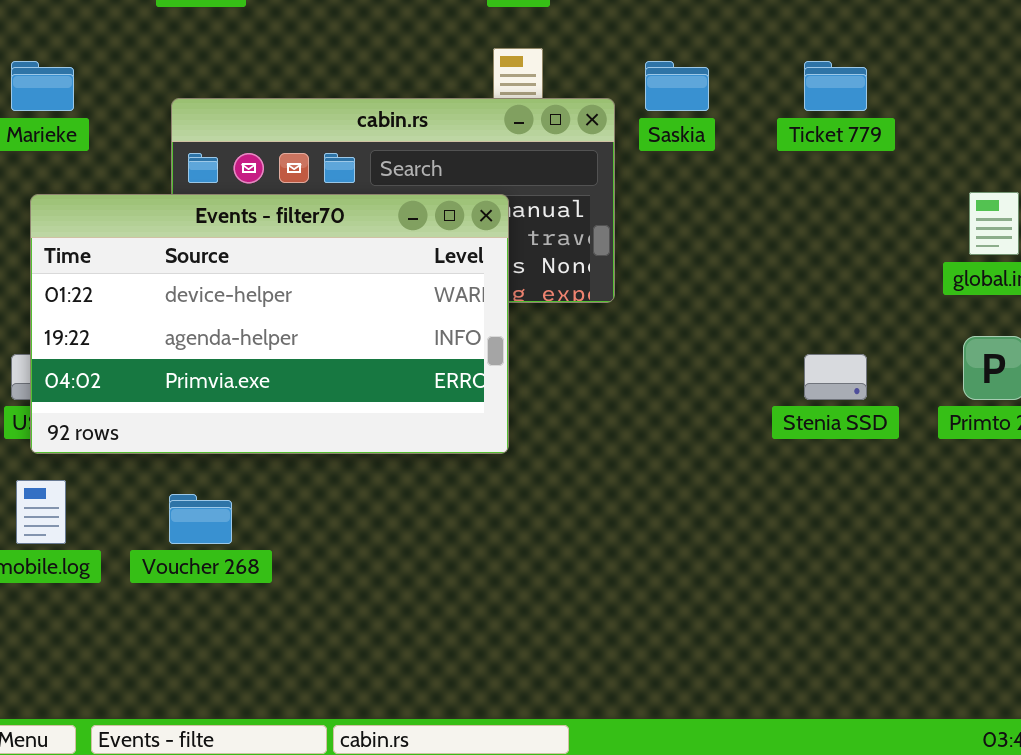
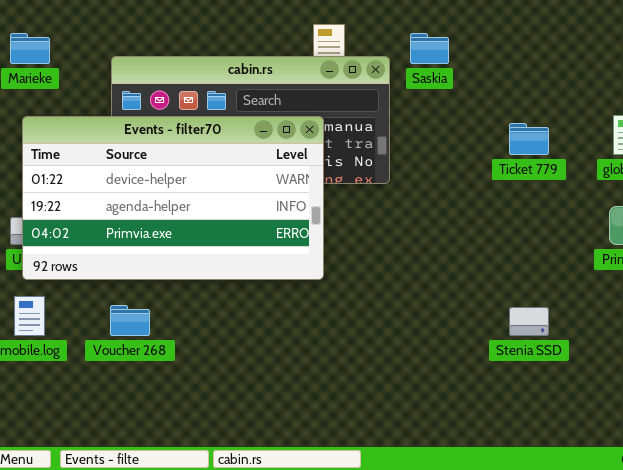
Ticket 779: [804,61,867,111] -> [509,123,549,155], moved
Stenia SSD: [804,354,867,400] -> [509,307,549,336], moved

